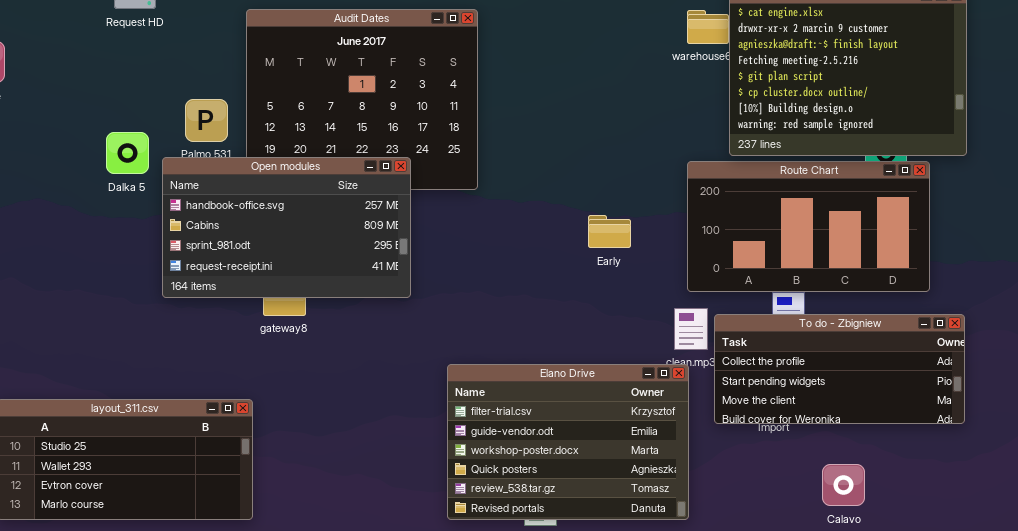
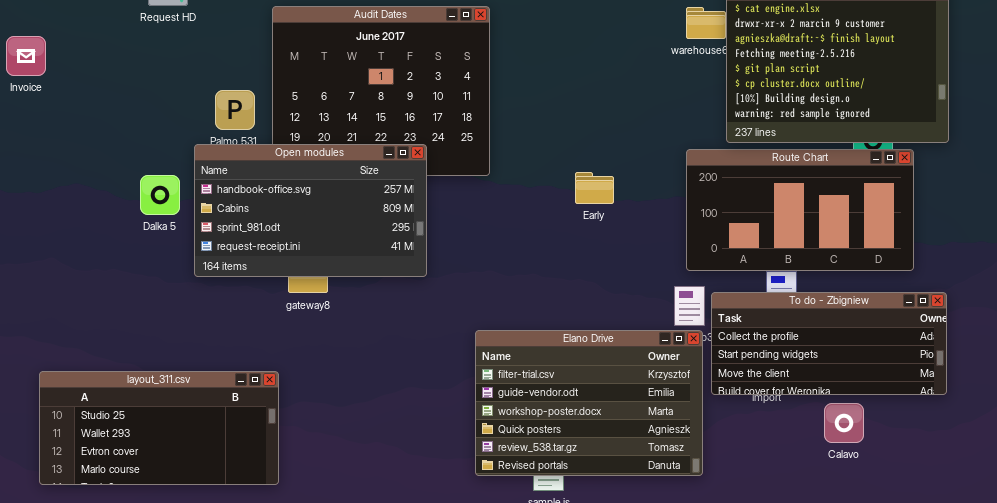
Dalka 5: [106,132,149,174] -> [140,175,180,215], moved
Early: [588,215,631,248] -> [575,172,614,204], moved
Elano Drive: [447,364,689,520] -> [475,330,703,476], moved
Calavo: [822,464,865,506] -> [824,403,864,443], moved

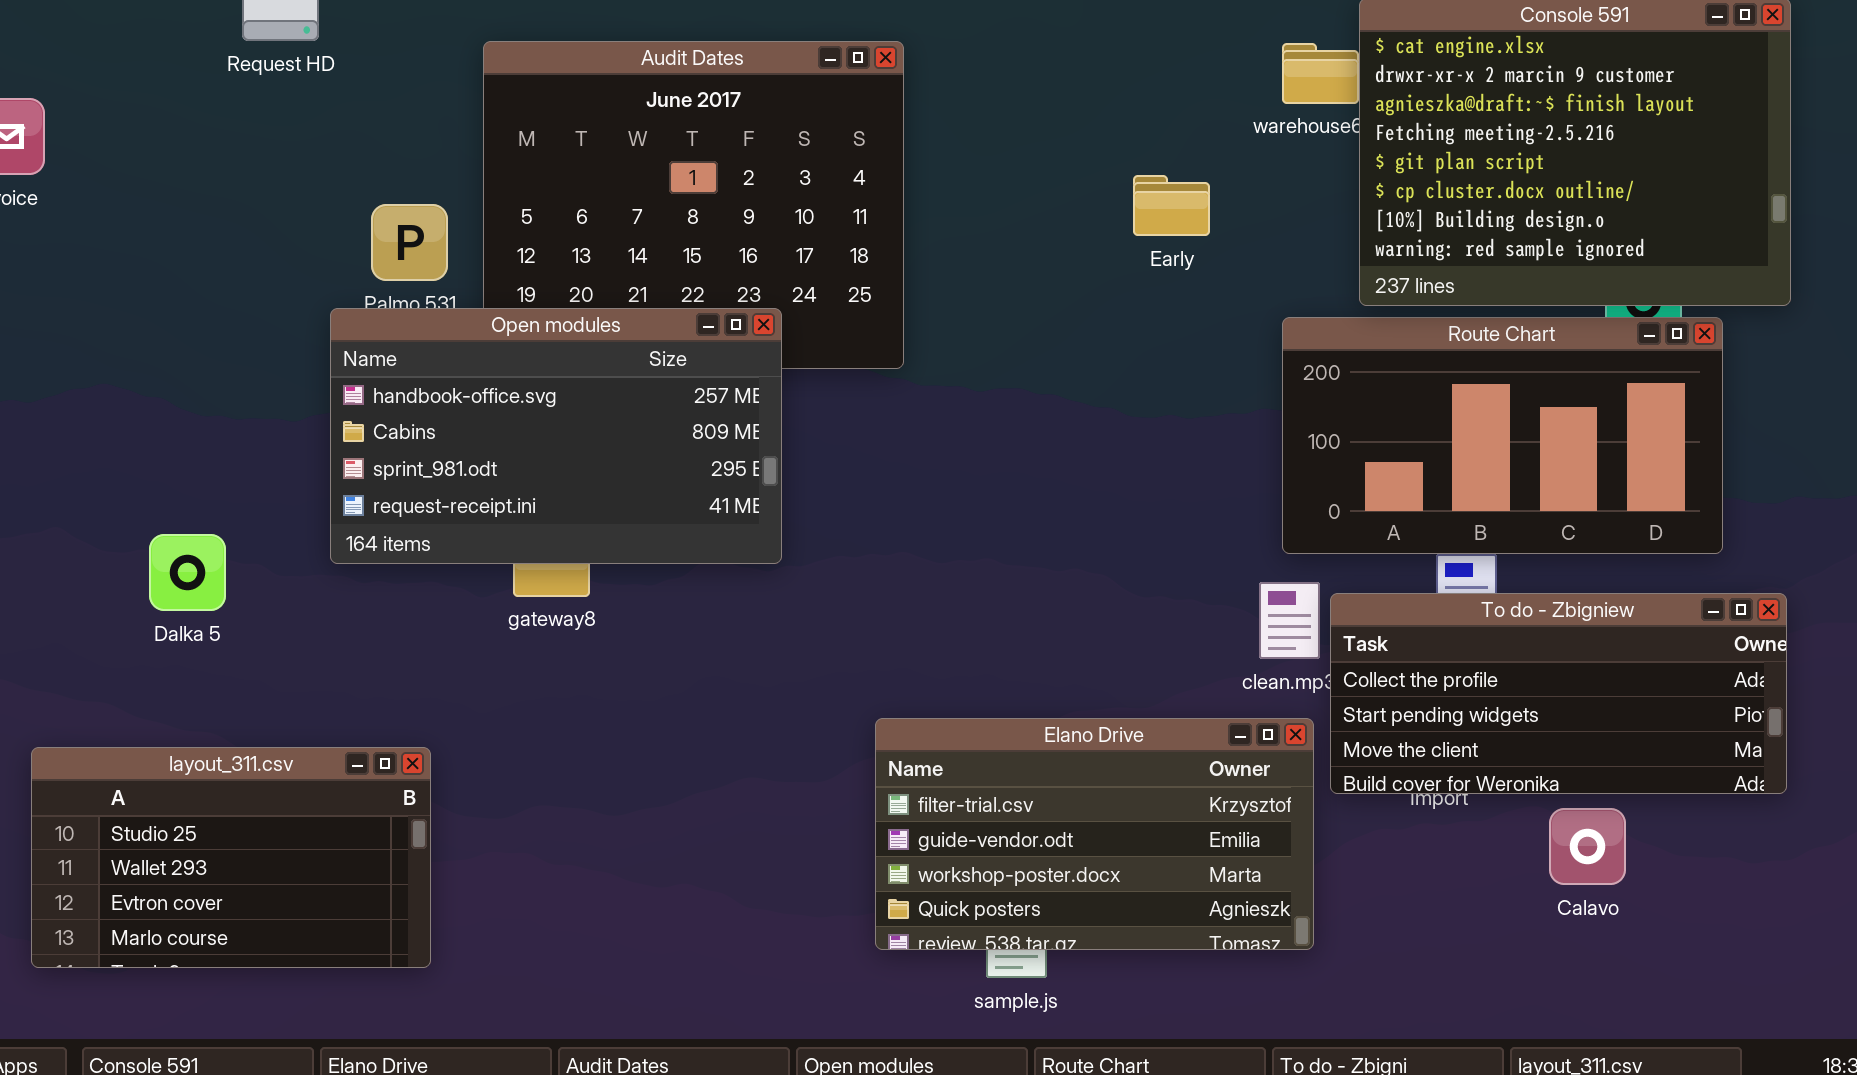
Early: [575,172,614,204] -> [1133,175,1210,236], moved
Dalka 5: [140,175,180,215] -> [149,534,226,611], moved
Elano Drive: [475,330,703,476] -> [875,718,1314,950], resized
layout_311.csv: [39,371,279,485] -> [31,747,431,968], resized

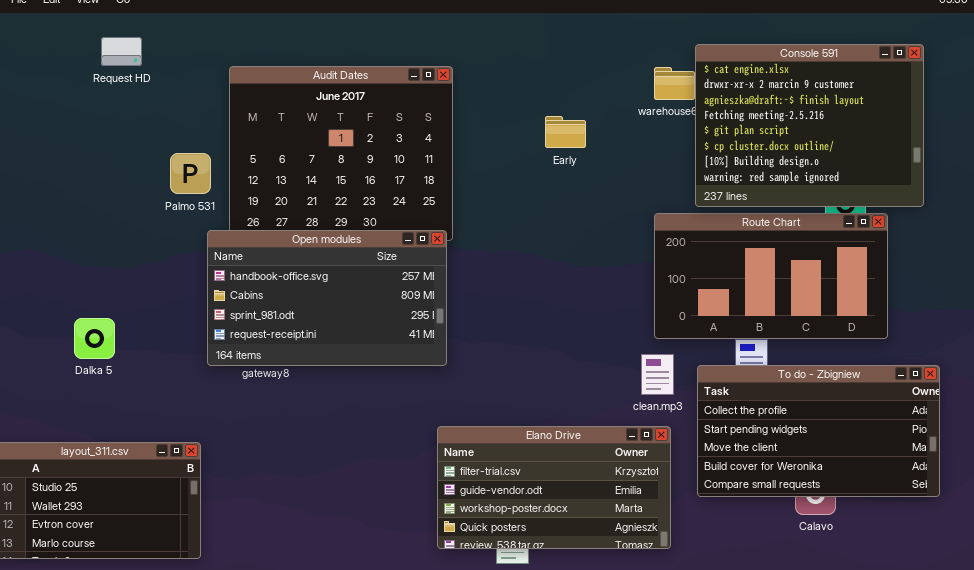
Early: [1133,175,1210,236] -> [545,116,586,148], moved
Open modules: [330,308,782,564] -> [207,230,447,366], moved
Dalka 5: [149,534,226,611] -> [74,318,115,359], moved
To do - Zbigniew: [1330,593,1787,794] -> [697,365,940,497], moved, resized

